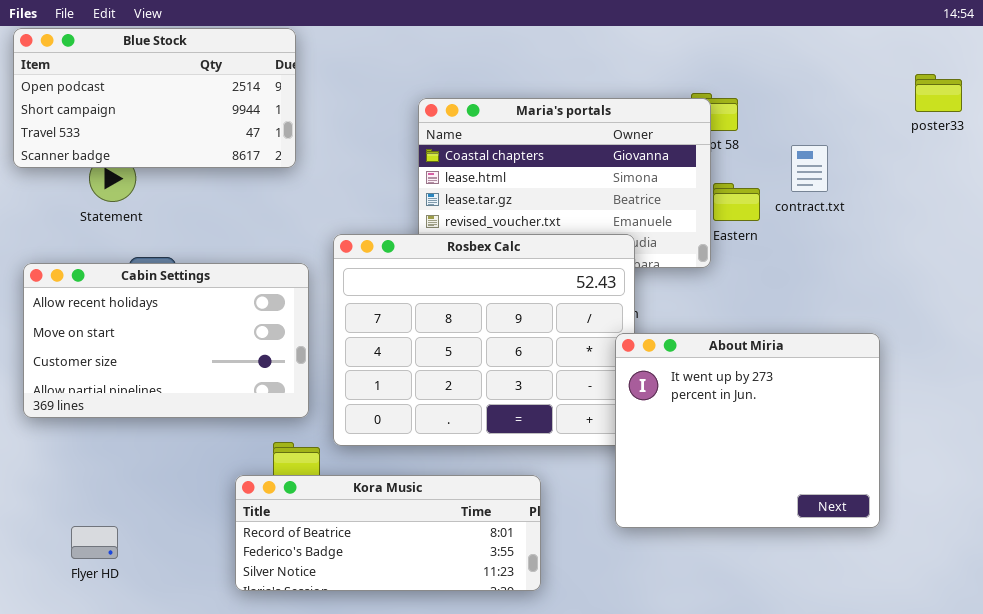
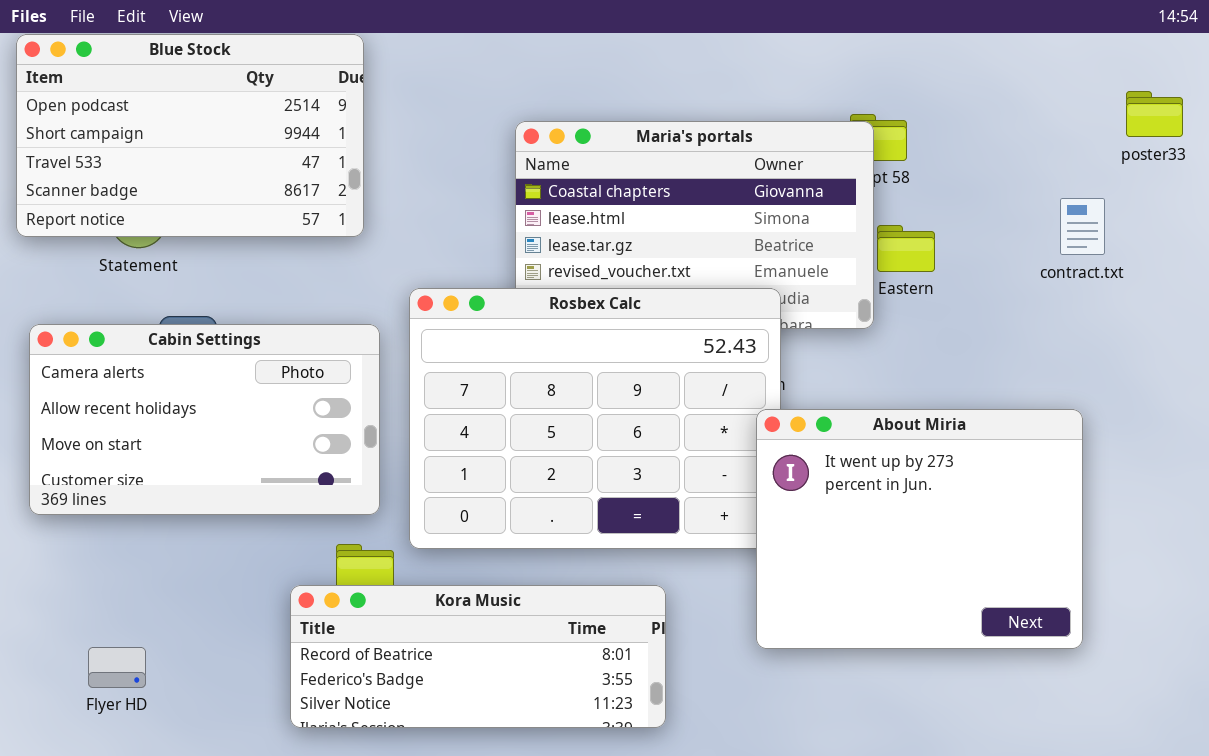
Blue Stock: [13,28,296,168] -> [16,34,364,237], resized
contract.txt: [791,145,828,192] -> [1060,198,1105,255], moved
Cabin Settings: [23,263,309,418] -> [29,324,380,515], scrolled up 1 row

